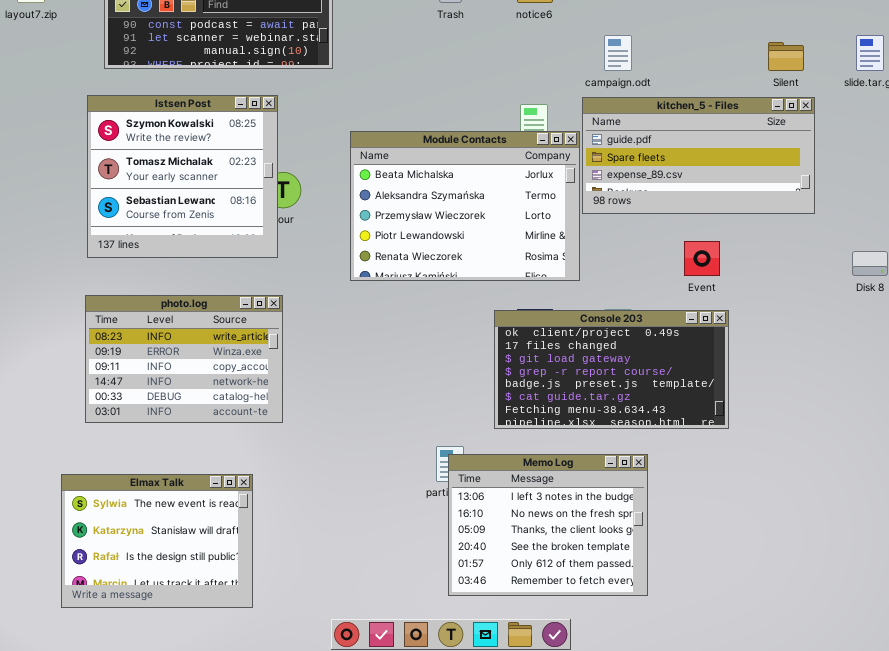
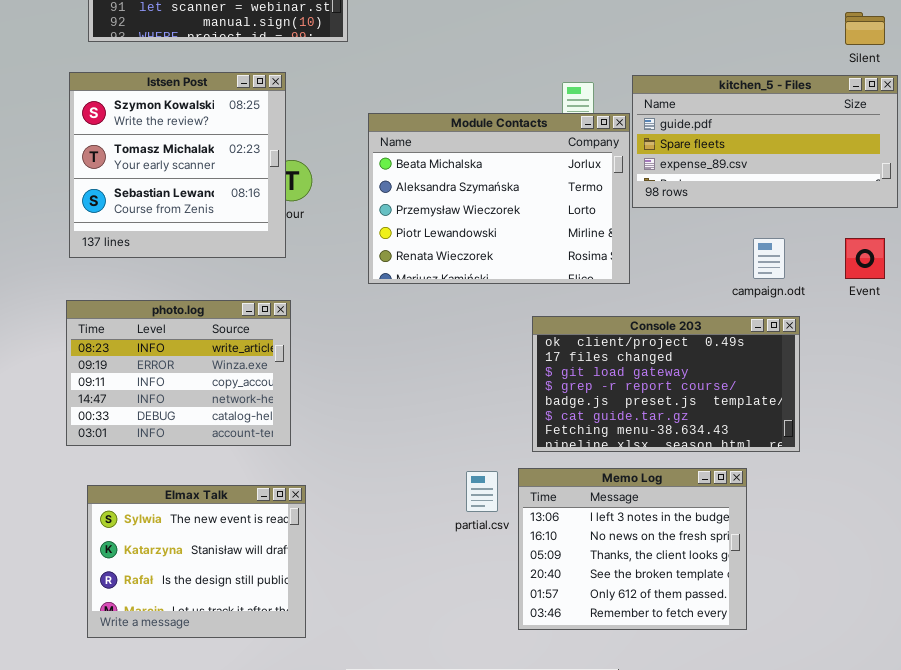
campaign.odt: [604,35,632,71] -> [753,238,785,279], moved
Event: [684,241,720,276] -> [845,238,885,279], moved
Memo Log: [448,454,648,596] -> [518,468,747,630], moved
Elmax Talk: [61,474,253,608] -> [87,485,306,638], moved

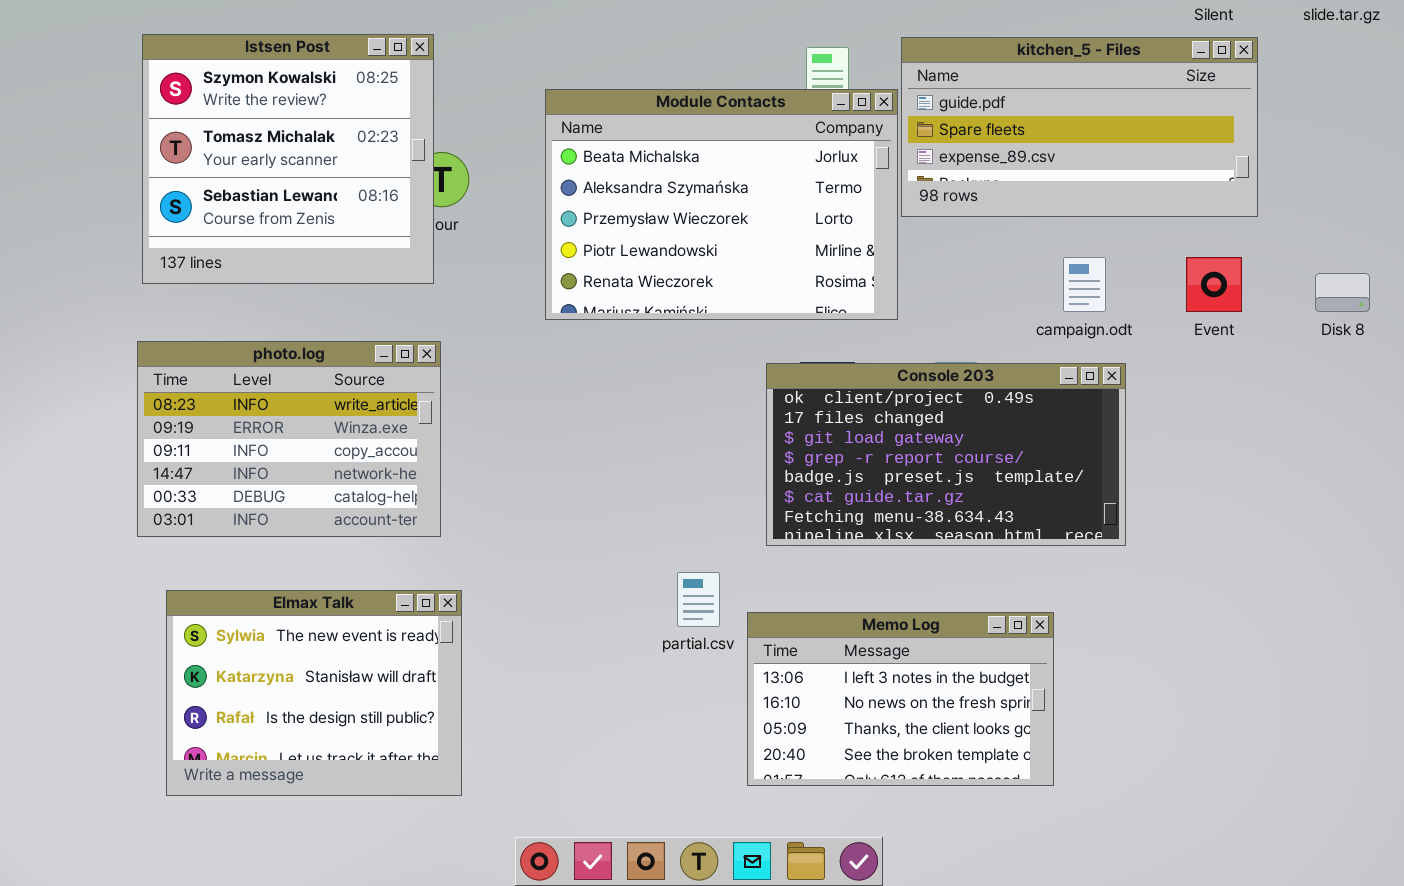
Memo Log: [518,468,747,630] -> [747,612,1054,786], resized

